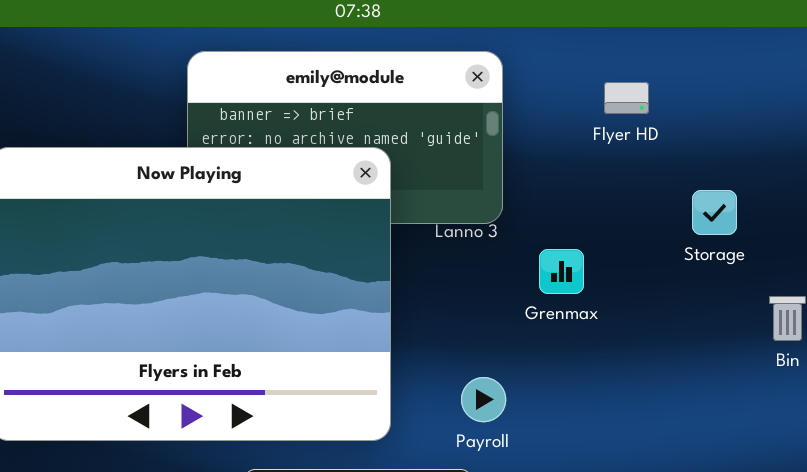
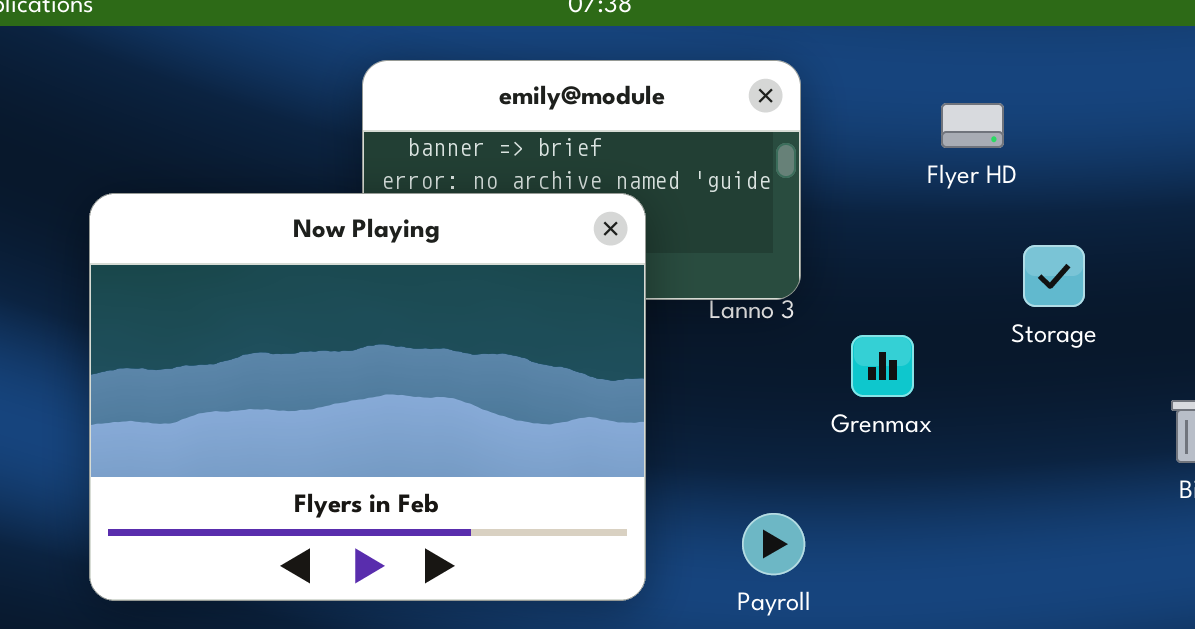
Storage: [692,190,737,235] -> [1023,245,1085,307], moved

